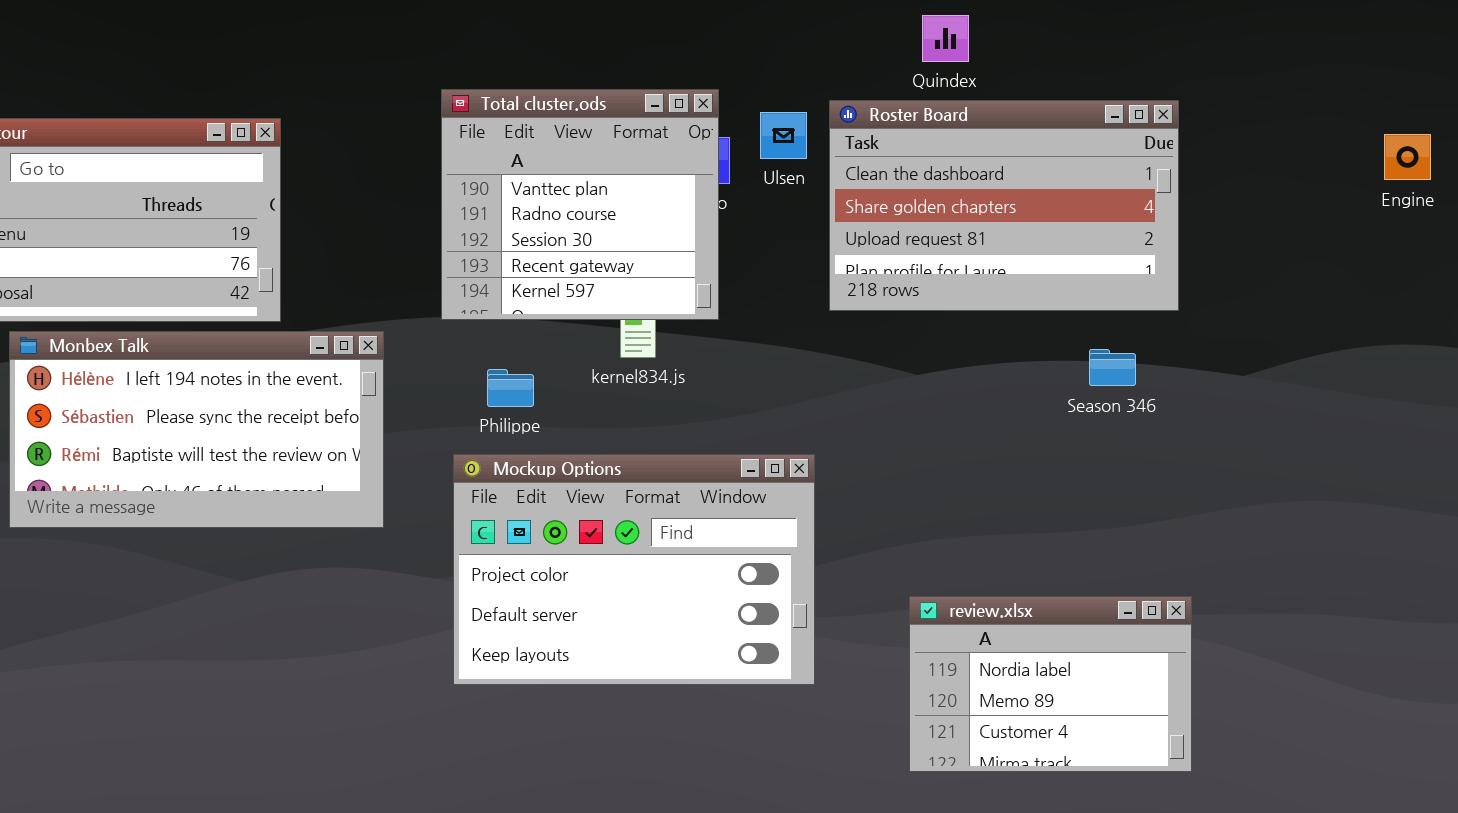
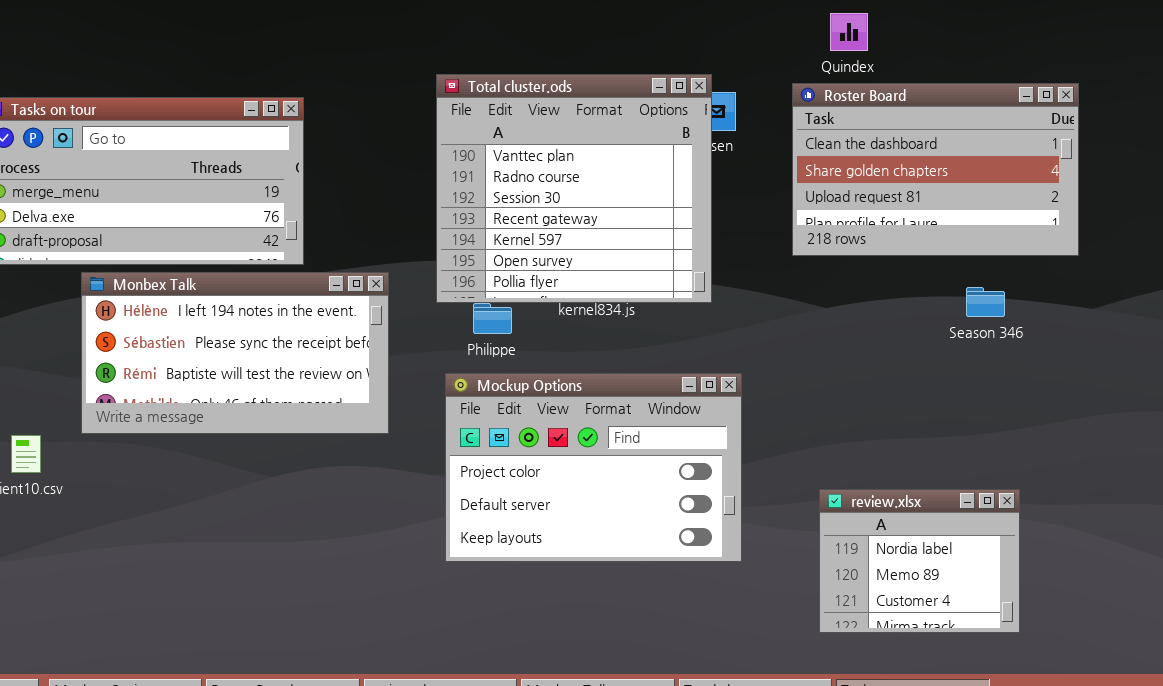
Total cluster.ods: [441,89,719,320] -> [436,74,712,303], resized
Roster Board: [829,100,1179,311] -> [792,83,1079,256], moved
review.xlsx: [909,596,1192,772] -> [819,489,1020,633], resized

